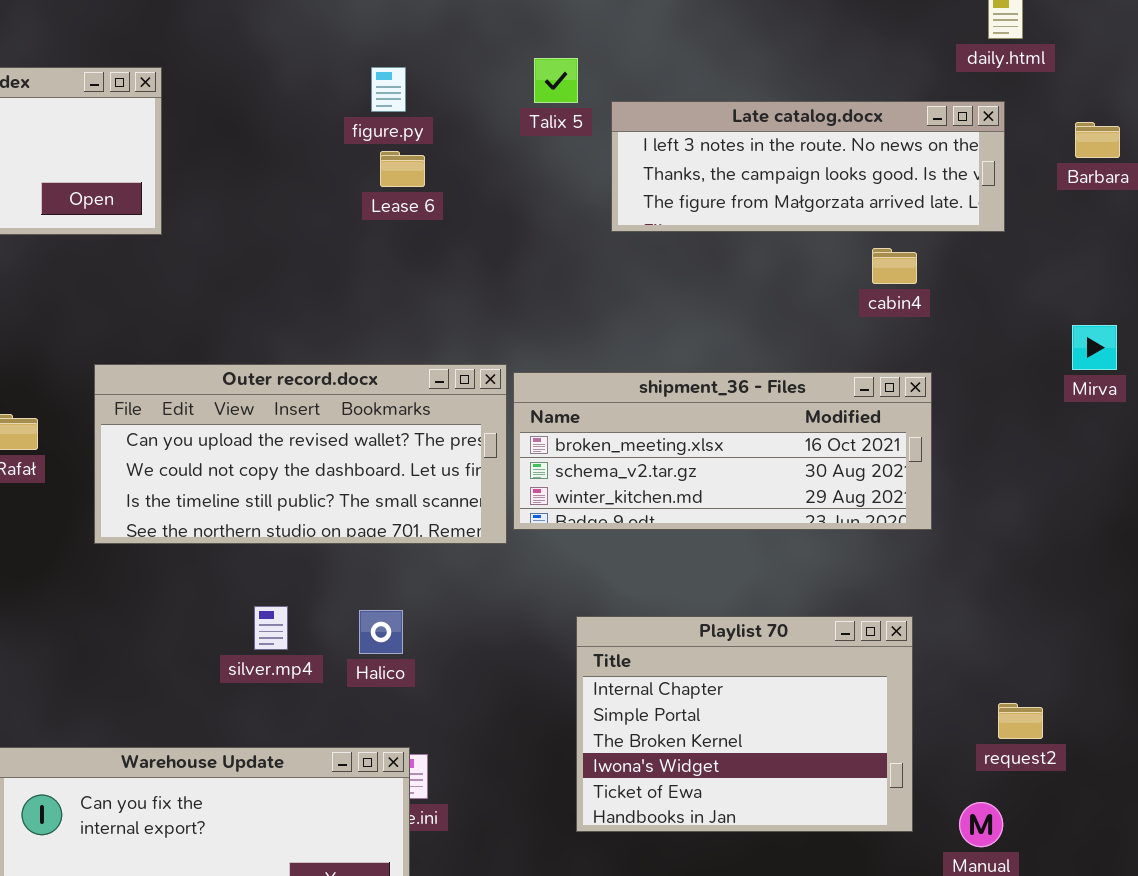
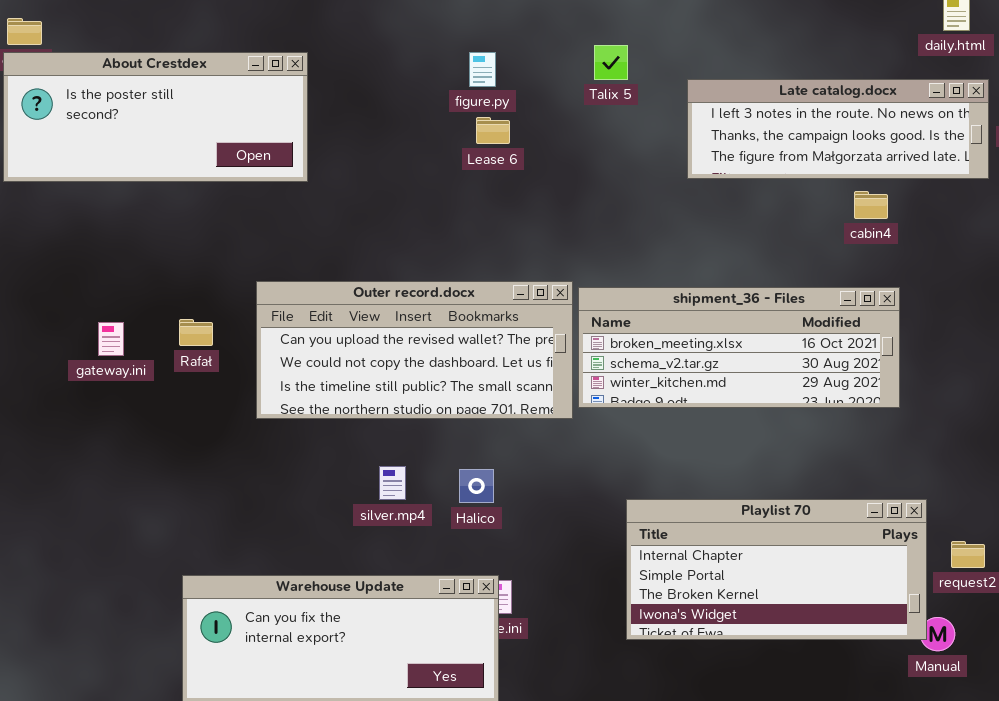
Late catalog.docx: [611,101,1005,232] -> [687,79,989,179], moved
Playlist 70: [576,616,913,832] -> [626,499,927,640], resized

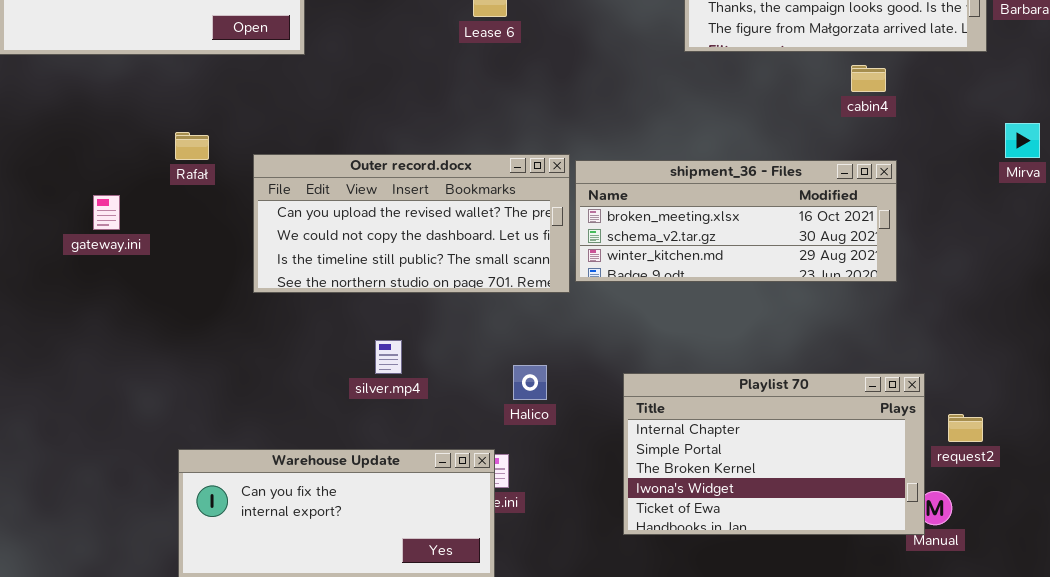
Rafał: [179,319,213,346] -> [175,132,209,160], moved
Halico: [459,469,494,503] -> [513,365,547,400], moved
Playlist 70: [626,499,927,640] -> [623,373,925,535], resized

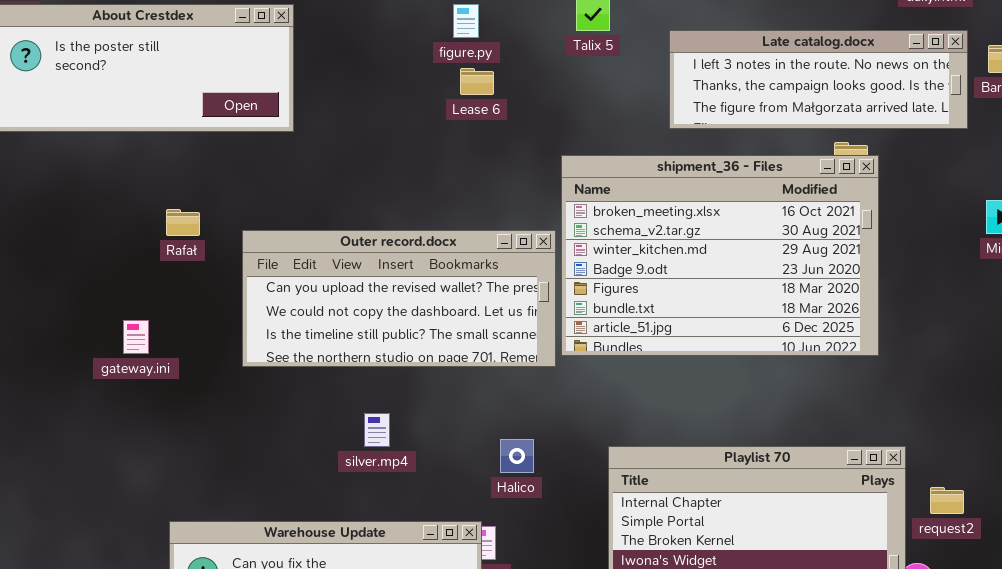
shipment_36 - Files: [575,160,897,282] -> [561,155,879,356], resized
gateway.ini: [93,195,120,230] -> [123,320,149,354], moved

